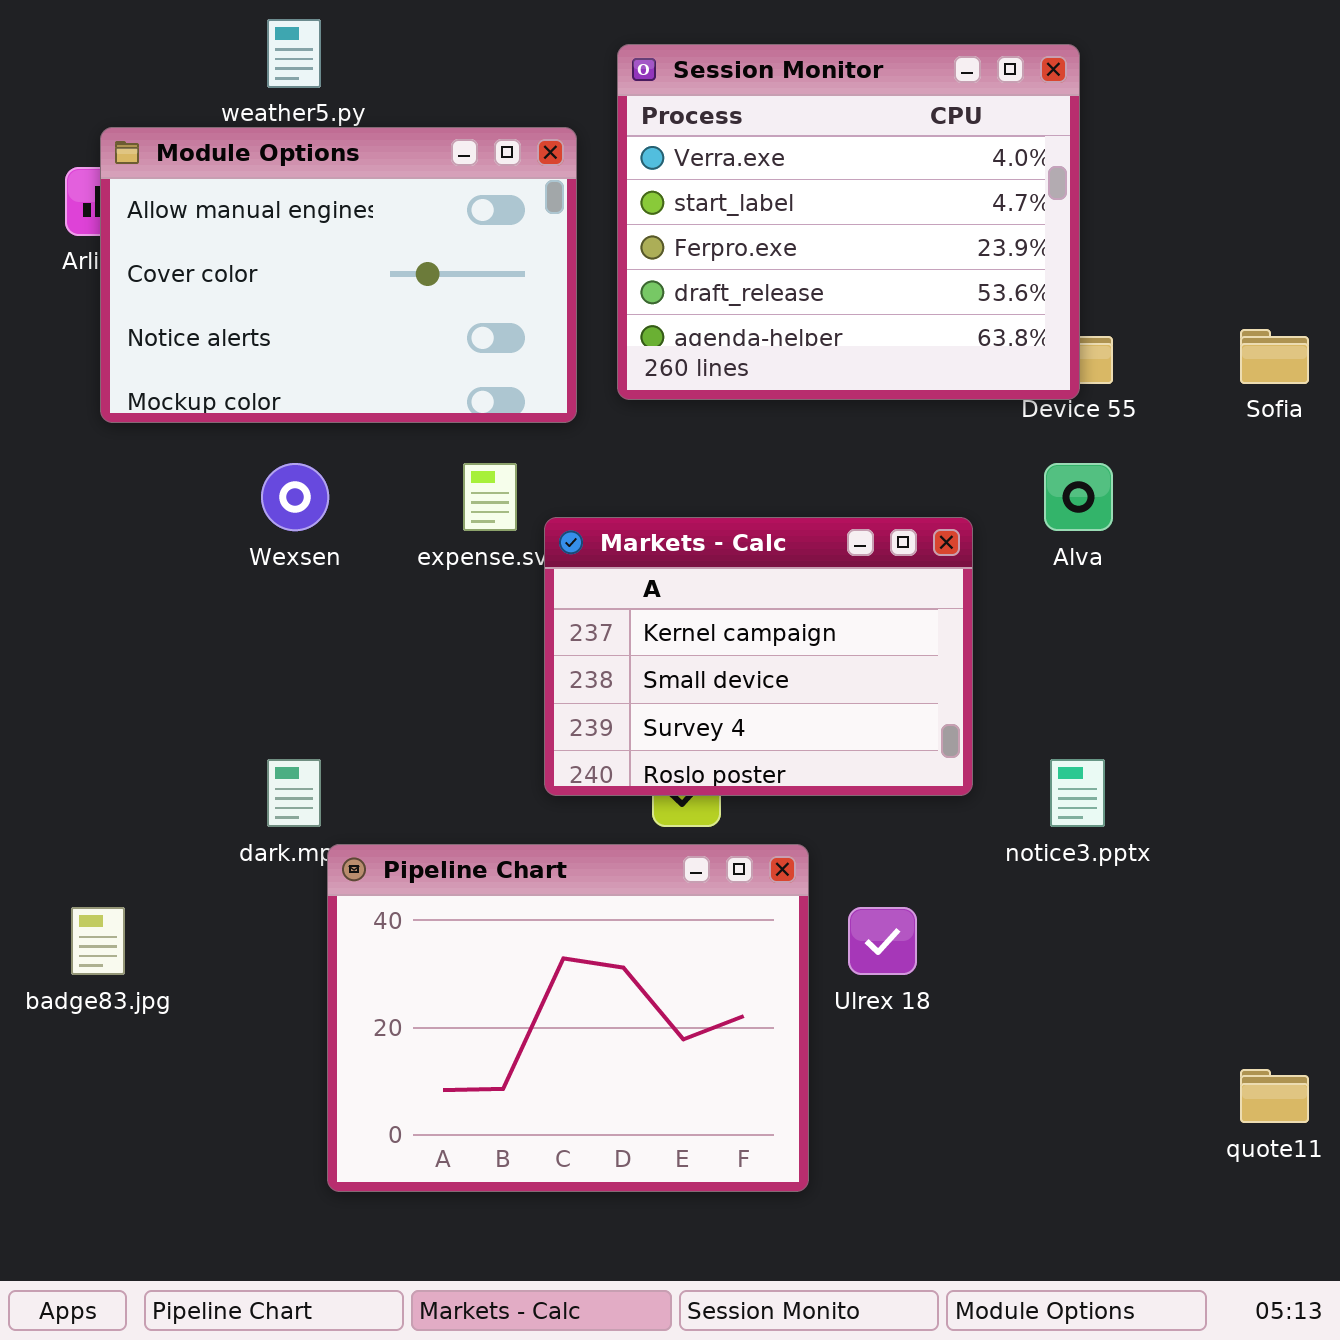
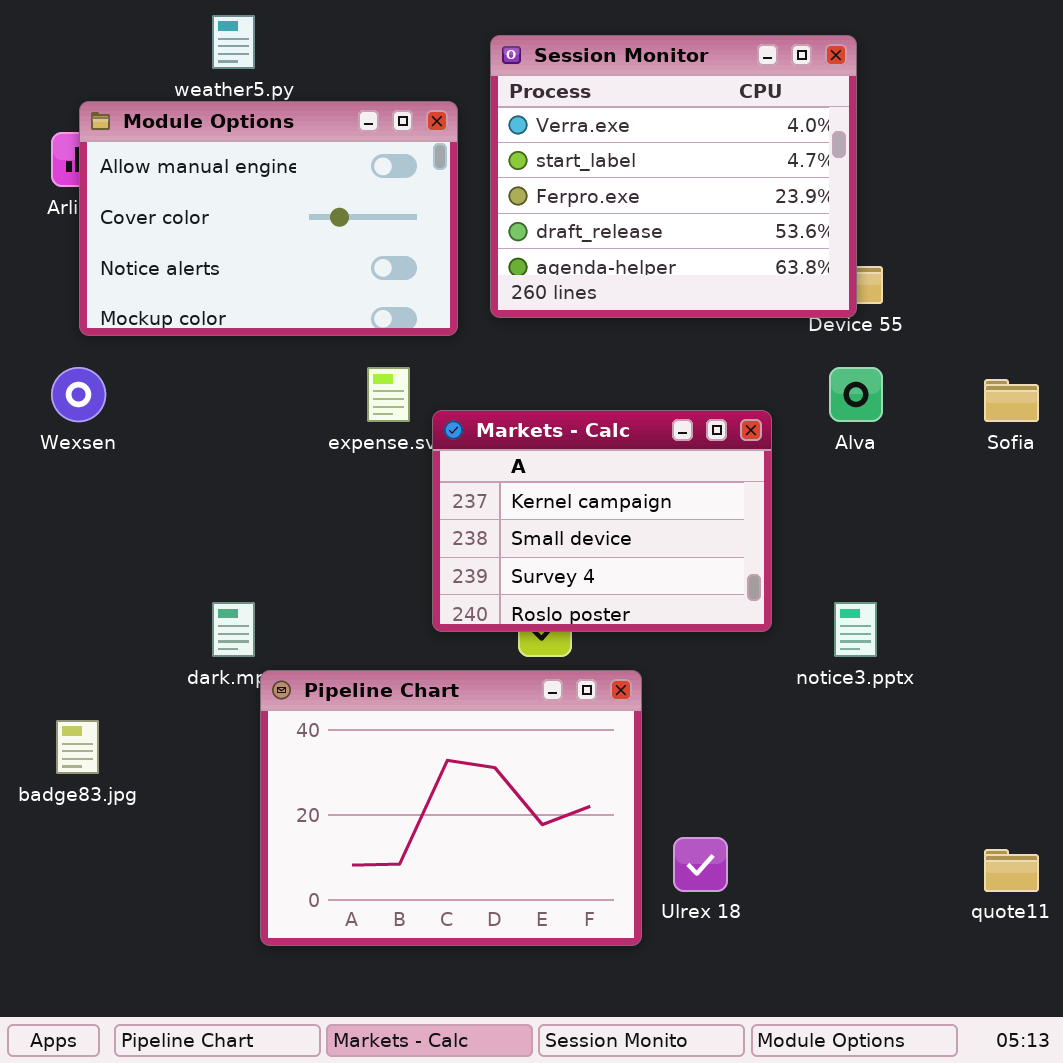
Sofia: [1240,329,1309,384] -> [984,379,1039,422], moved
Wexsen: [261,463,329,531] -> [51,367,106,422], moved
Ulrex 18: [848,907,917,975] -> [673,837,728,892], moved

